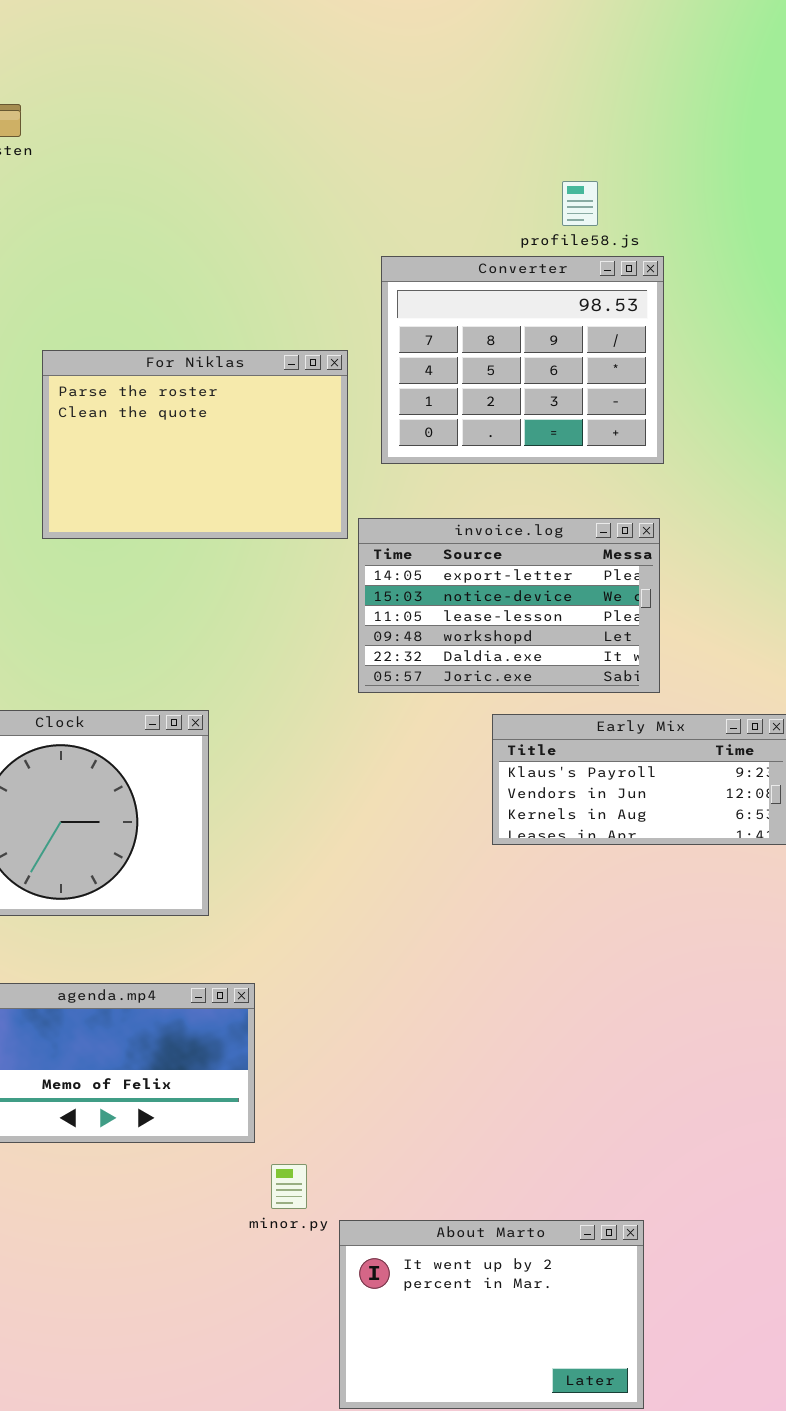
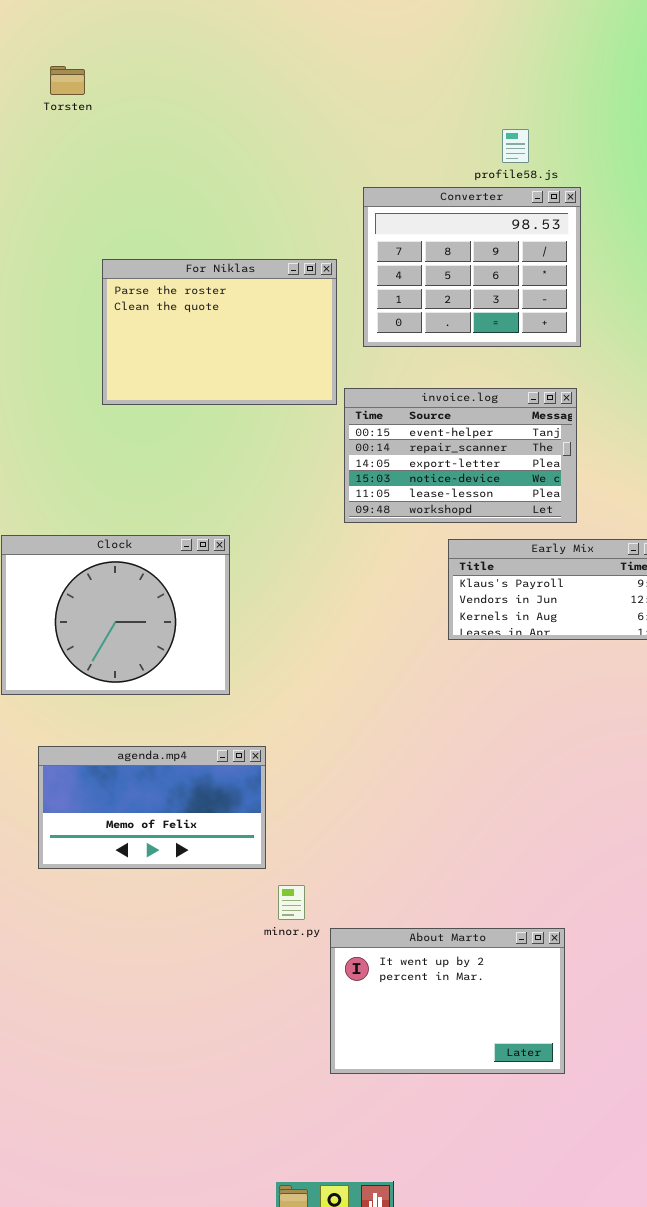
invoice.log: [358,518,660,693] -> [344,388,577,523], scrolled up 2 rows

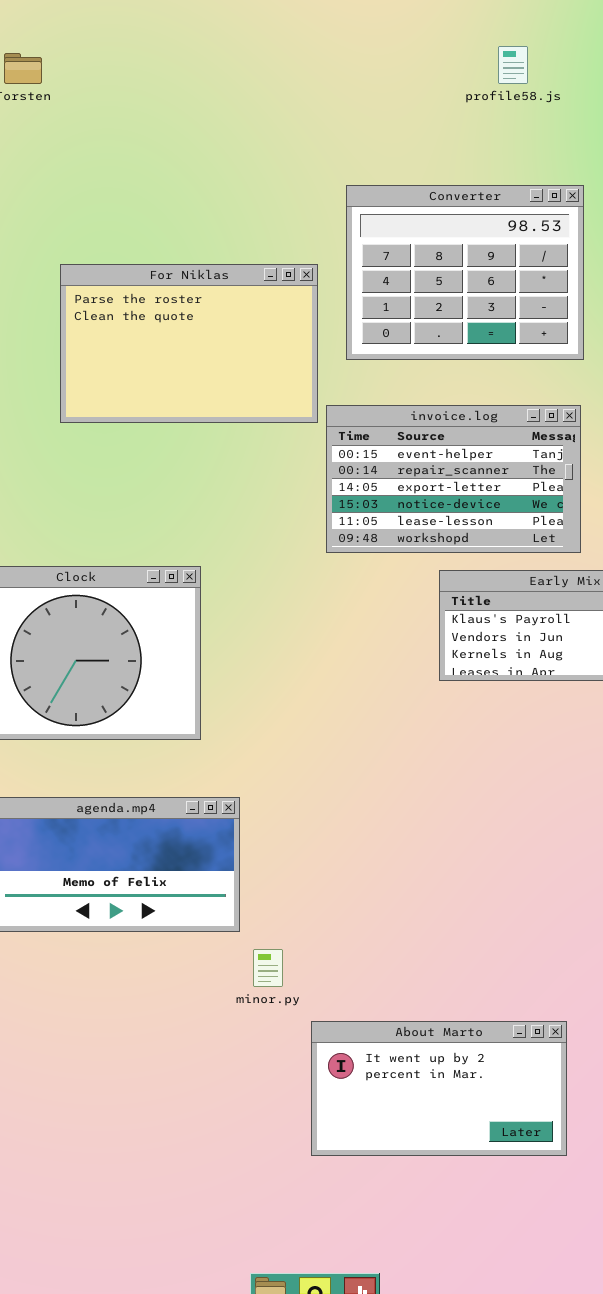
profile58.js: [502,129,529,163] -> [498,46,528,84], moved
About Marto: [330,928,565,1074] -> [311,1021,567,1156], resized

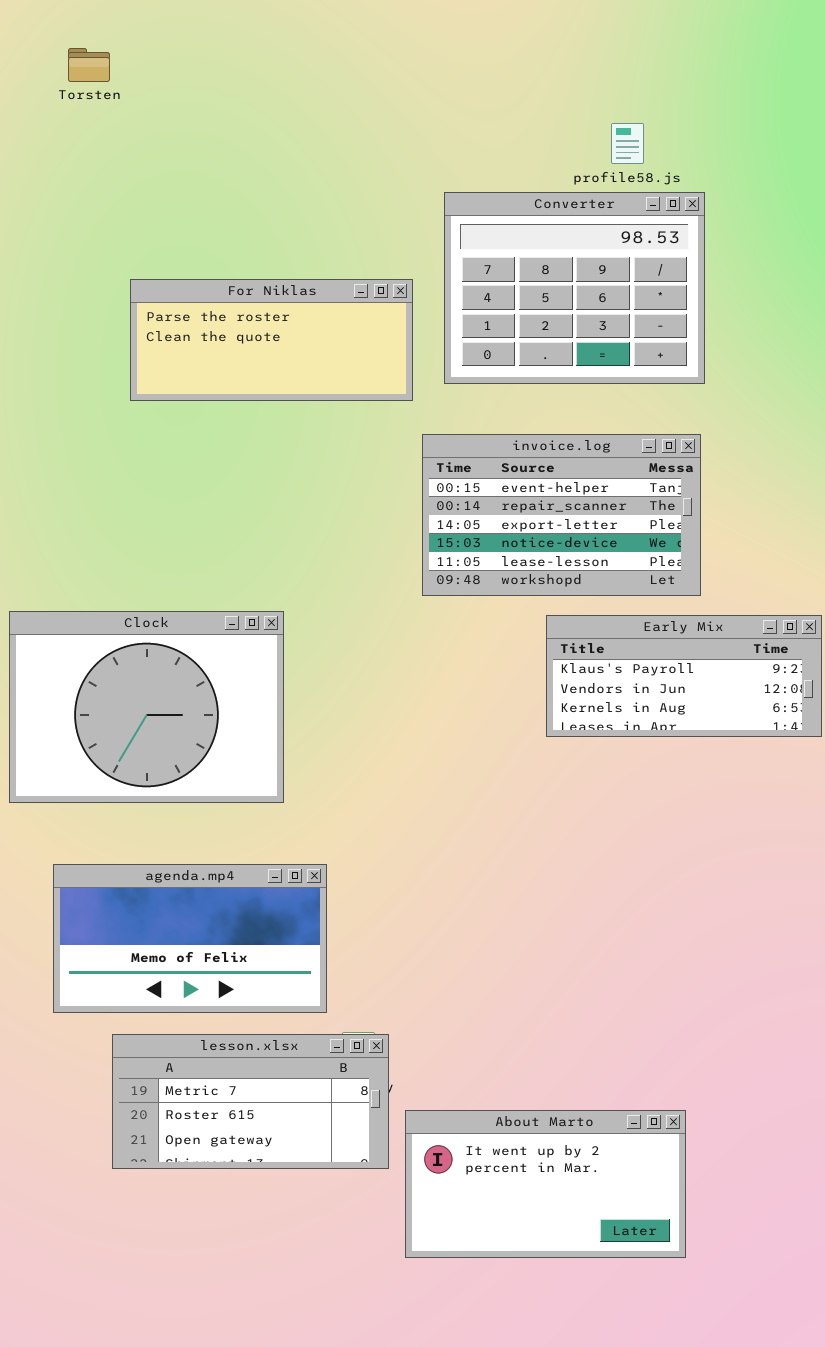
profile58.js: [498,46,528,84] -> [611,123,644,164], moved
For Niklas: [60,264,318,423] -> [130,279,413,401], resized
lesson.xlsx: none -> [112,1034,389,1169], opened

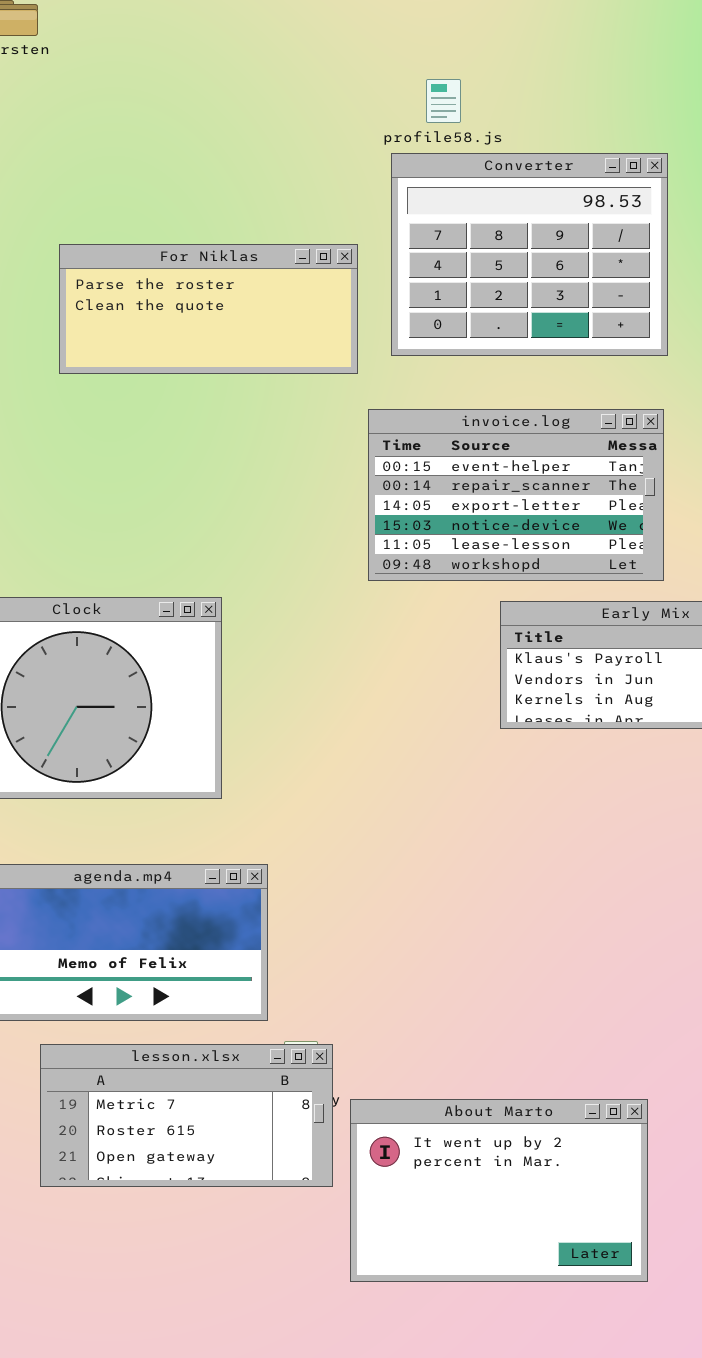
profile58.js: [611,123,644,164] -> [426,79,461,123], moved
About Marto: [405,1110,686,1258] -> [350,1099,648,1282], resized

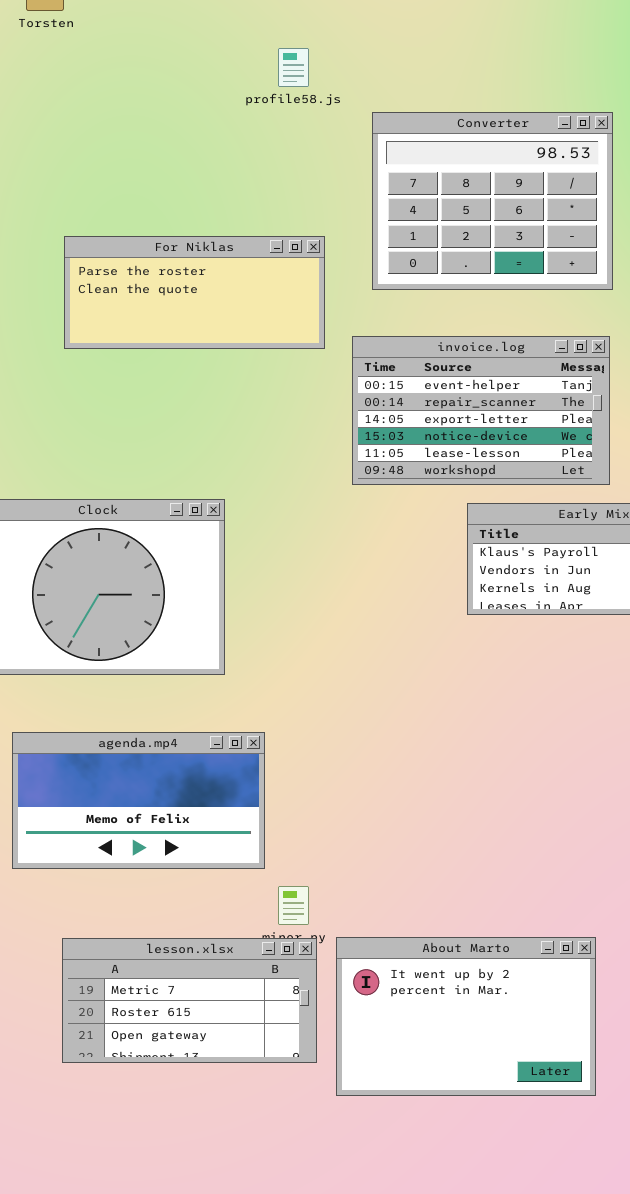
profile58.js: [426,79,461,123] -> [278,48,309,87], moved
For Niklas: [59,244,358,374] -> [64,236,325,349], moved
lesson.xlsx: [40,1044,333,1187] -> [62,938,317,1063], moved

